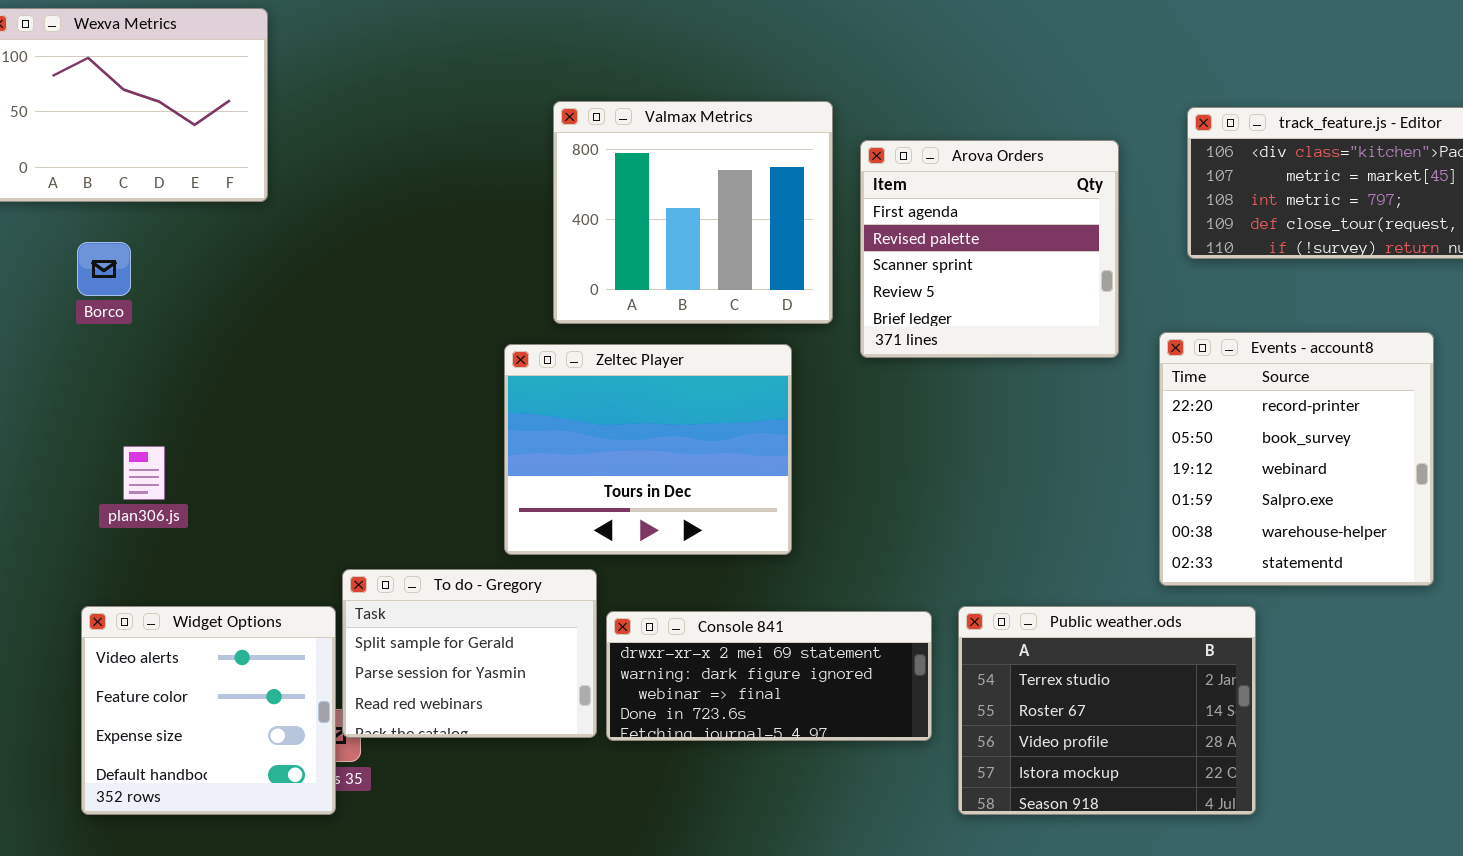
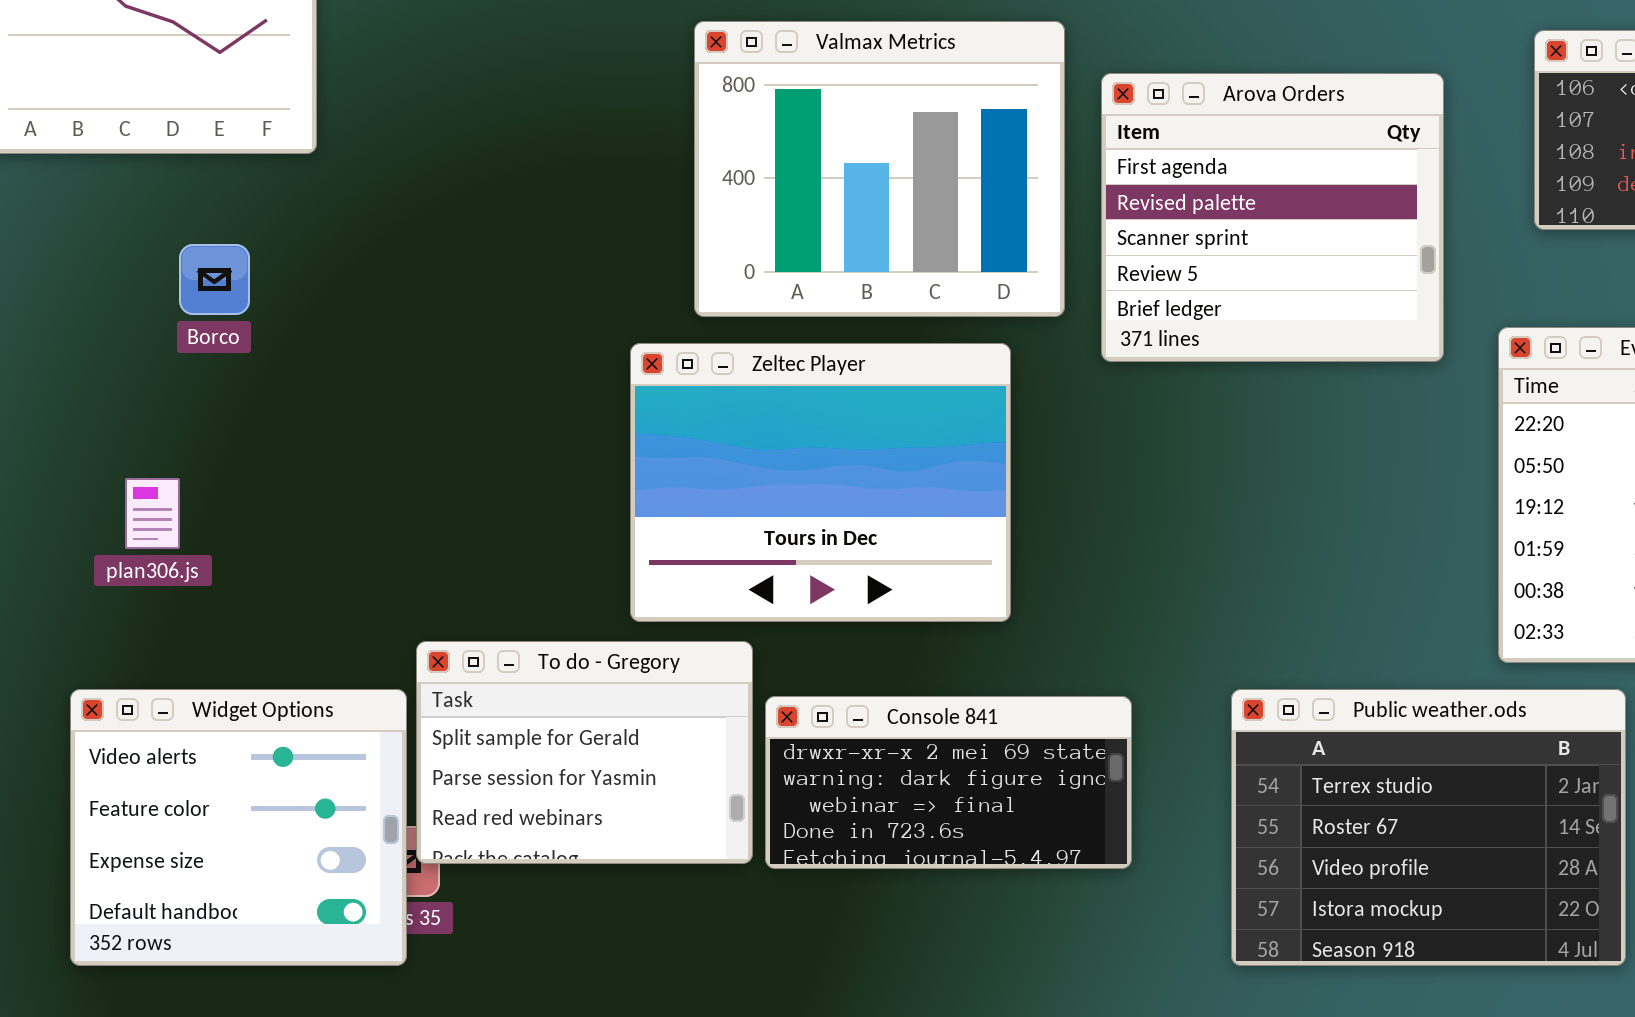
Borco: [77,242,131,296] -> [179,244,250,315], moved
Console 841: [606,611,932,741] -> [765,696,1132,869], resized

